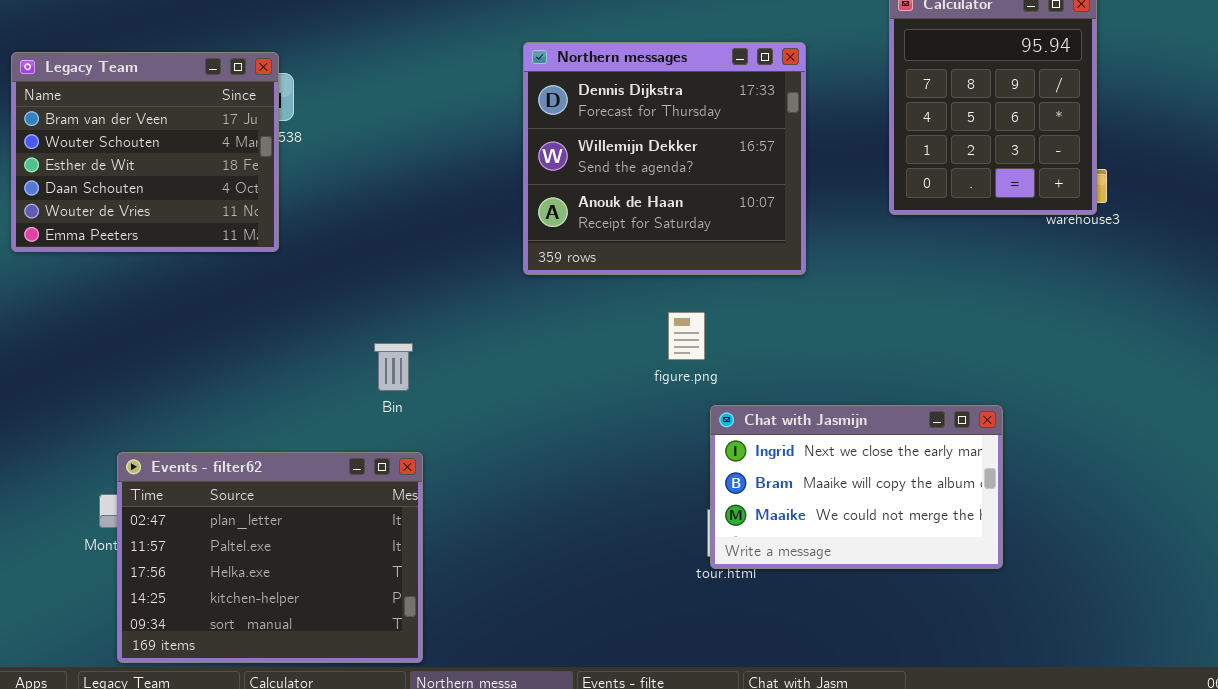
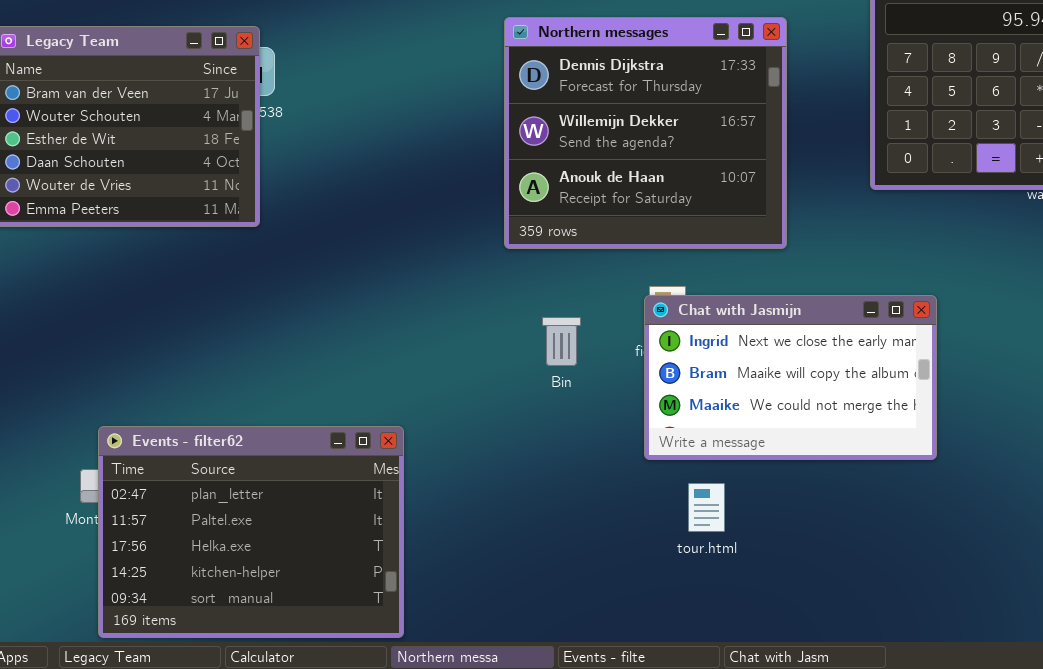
Bin: [374,343,413,391] -> [542,317,581,366], moved
Chat with Jasmijn: [710,405,1003,569] -> [644,295,937,460], moved

